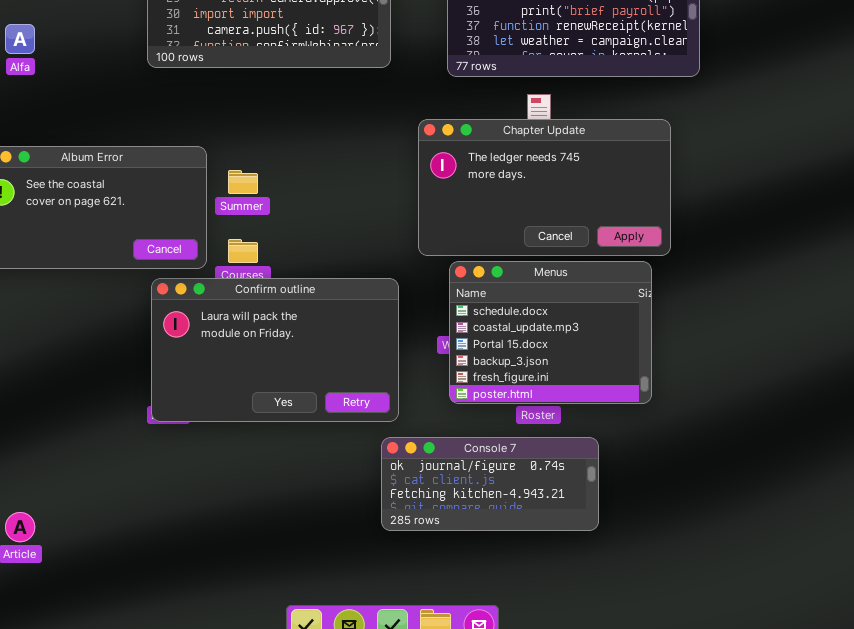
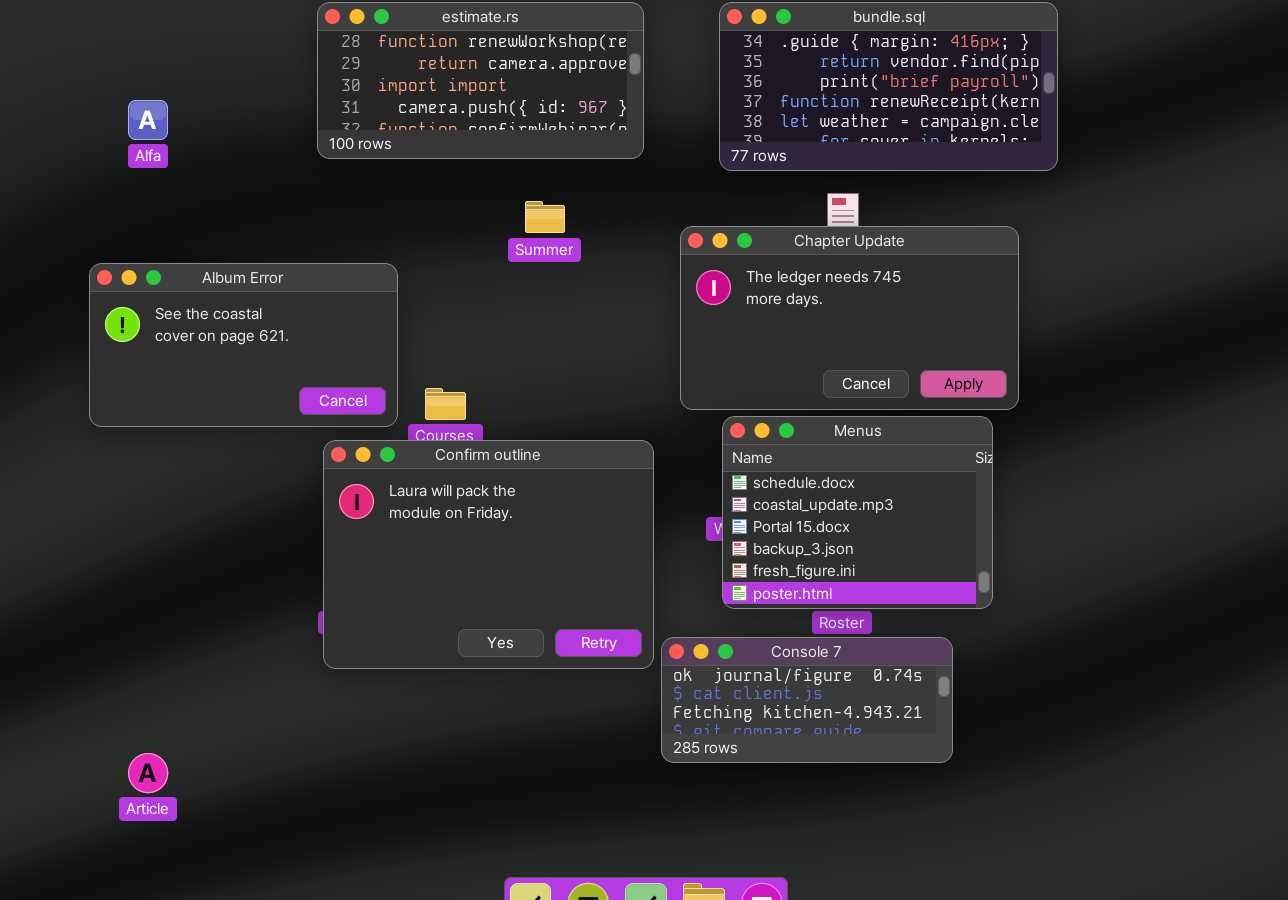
Summer: [228,170,258,194] -> [525,201,565,233], moved
Confirm outline: [151,278,399,422] -> [323,440,654,669], resized
Console 7: [381,437,599,531] -> [661,637,953,763], moved

